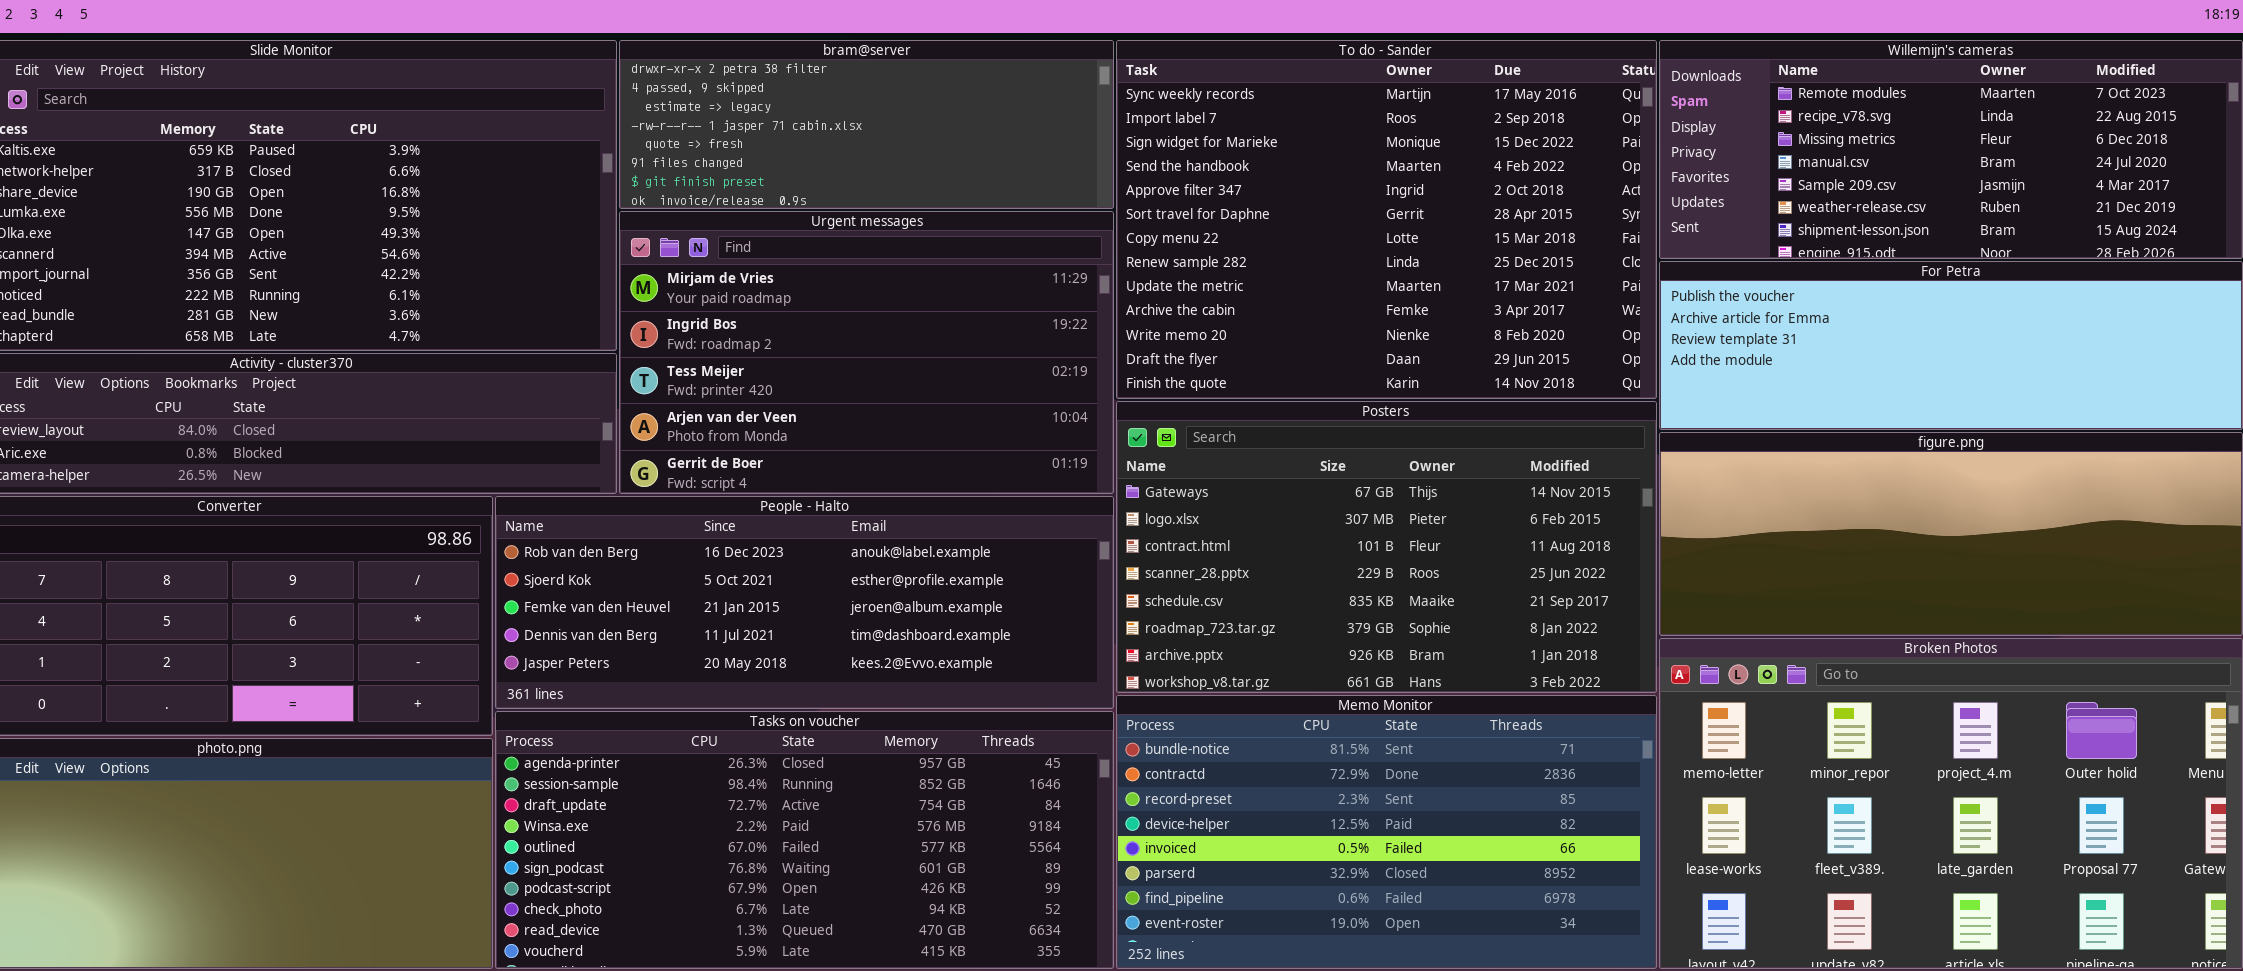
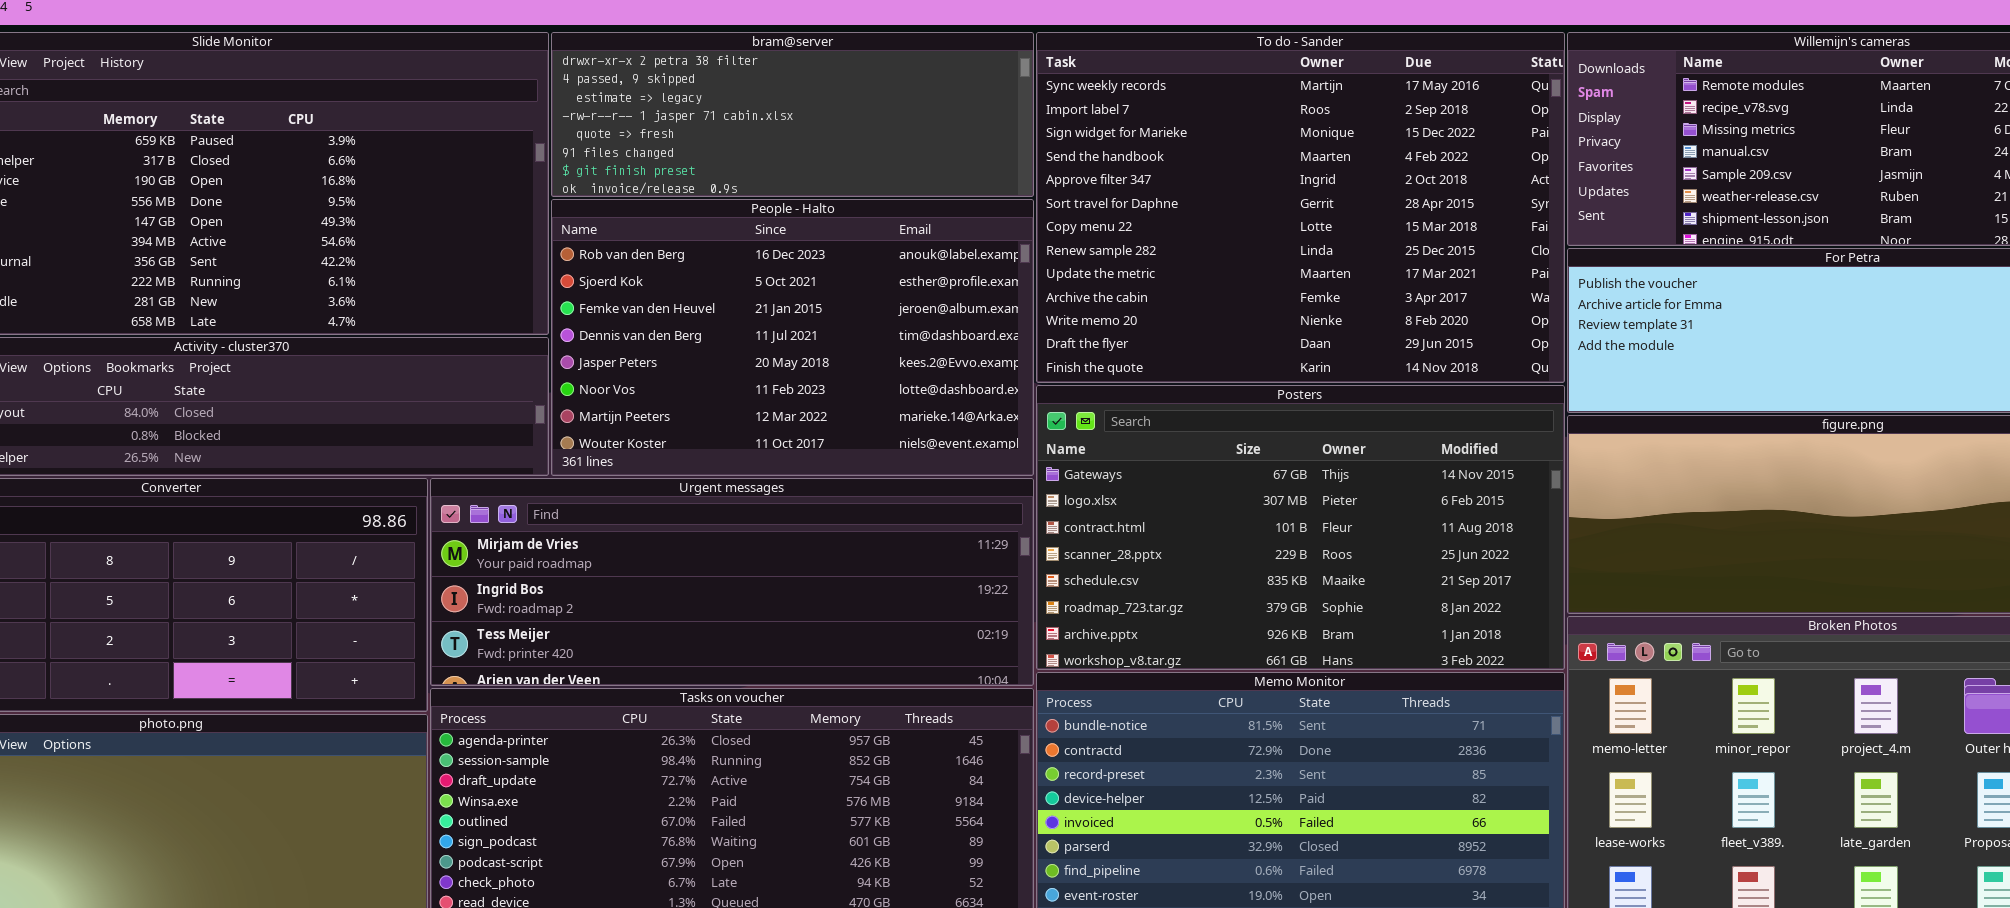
Urgent messages: [619,211,1114,494] -> [430,478,1034,686], moved, resized
People - Halto: [495,496,1114,709] -> [551,199,1034,476], moved, resized

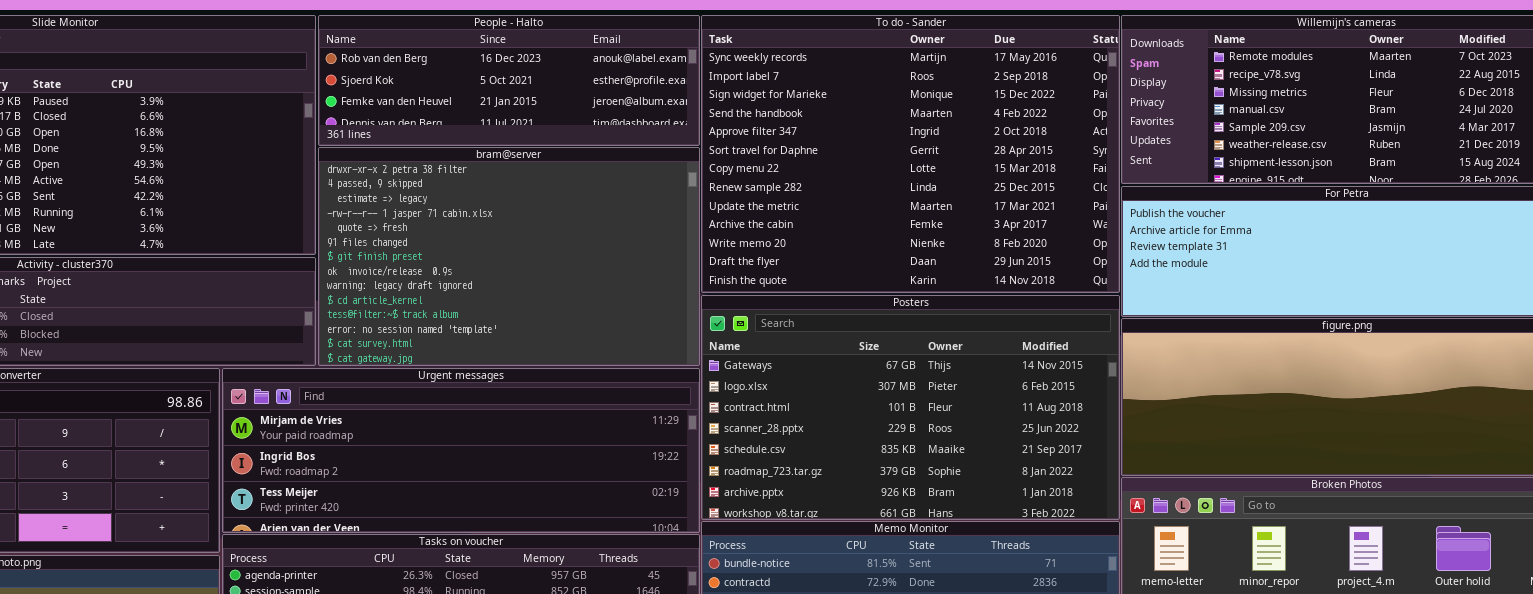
bram@server: [551,32,1034,197] -> [318,147,700,366], moved, resized
People - Halto: [551,199,1034,476] -> [318,15,700,146], moved, resized

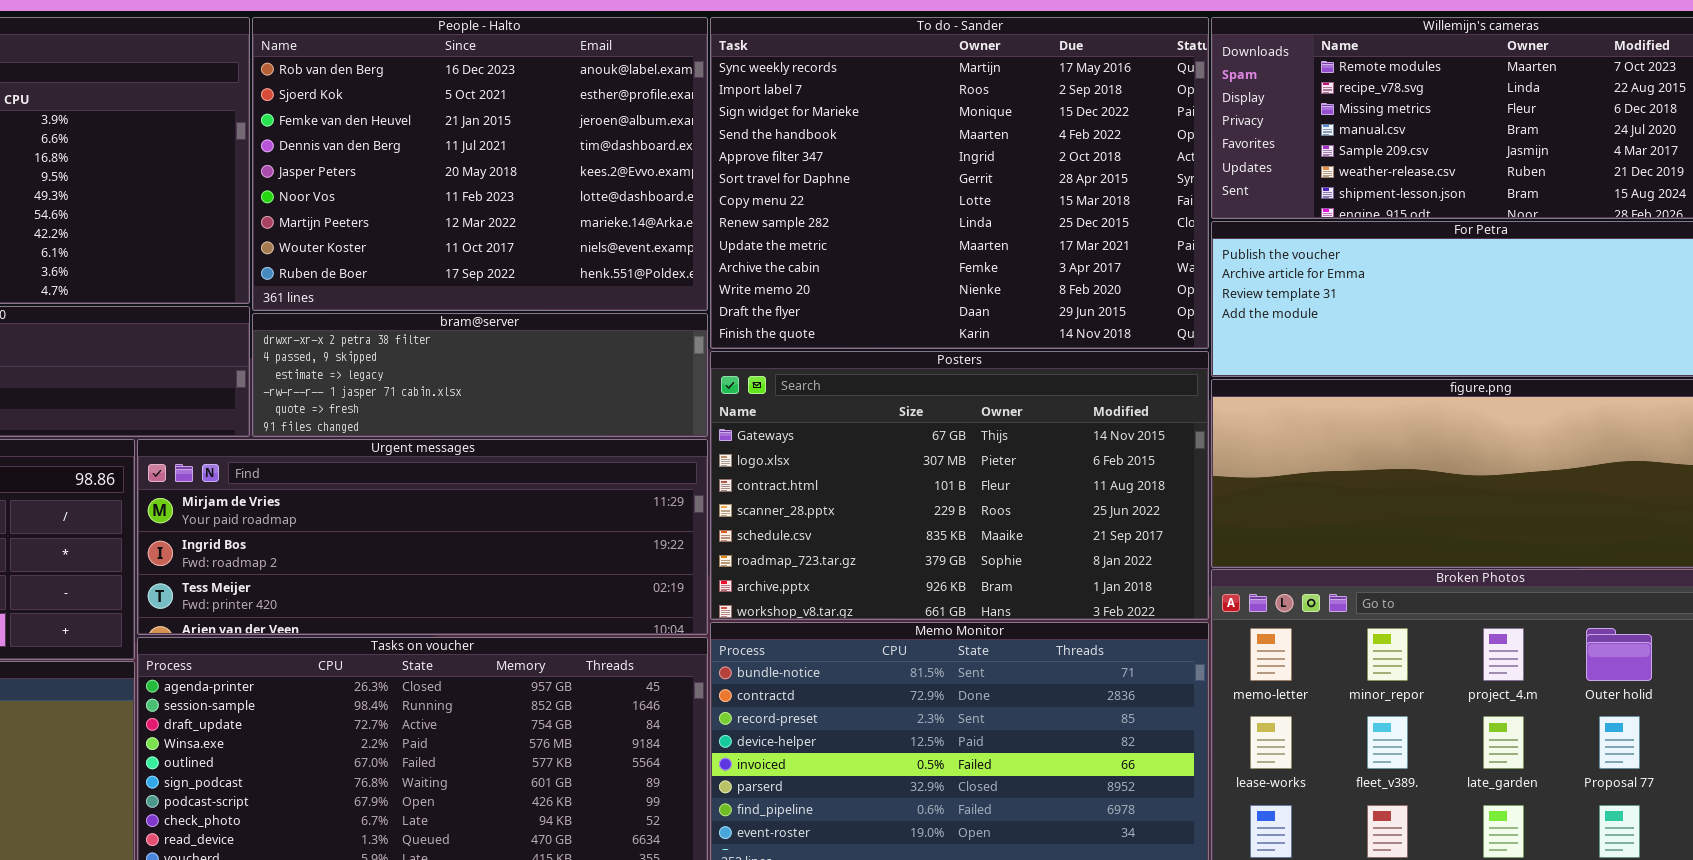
People - Halto: [318,15,700,146] -> [252,17,708,311], resized
bram@server: [318,147,700,366] -> [252,313,708,437], resized

